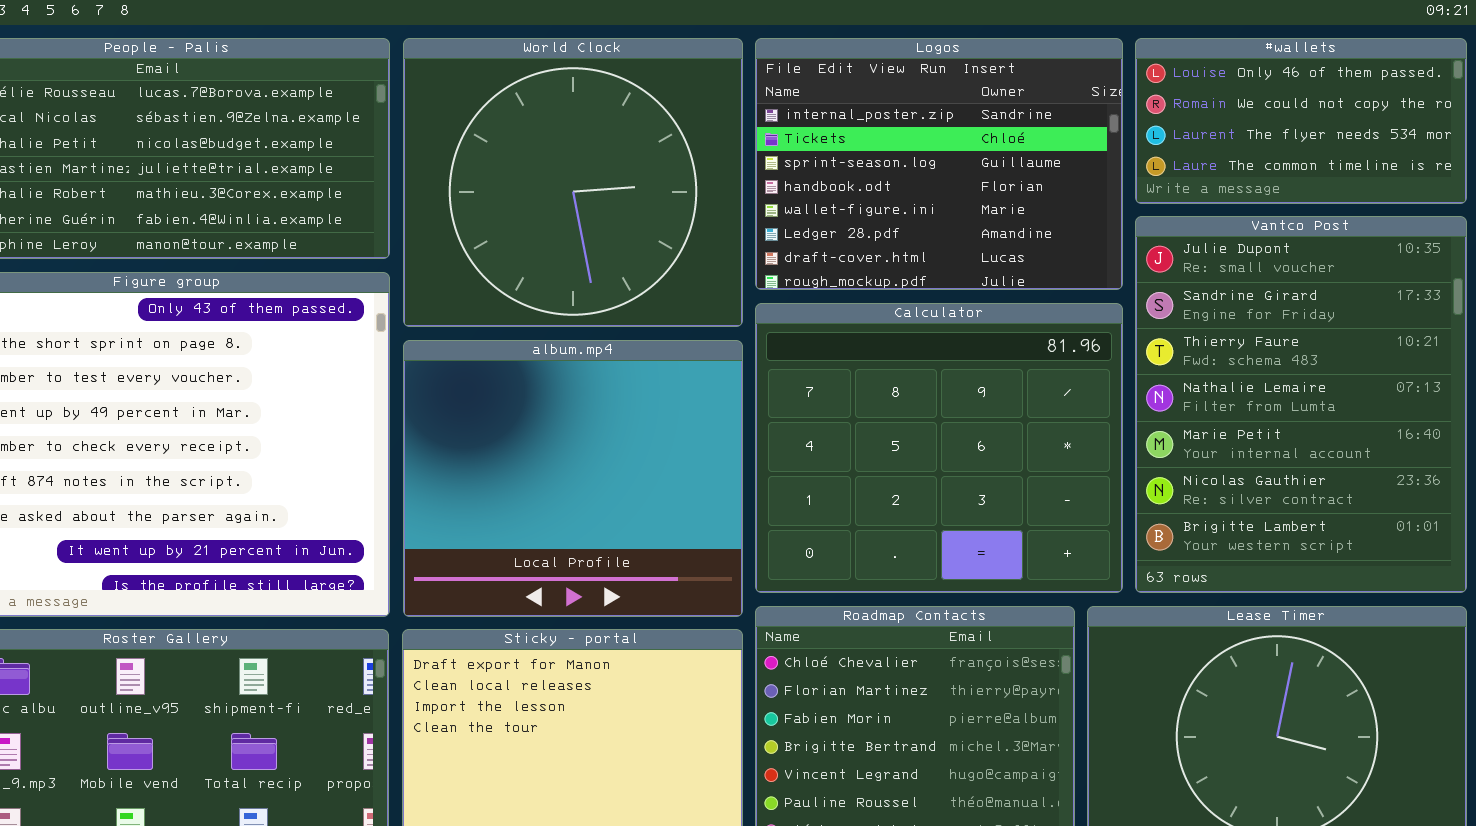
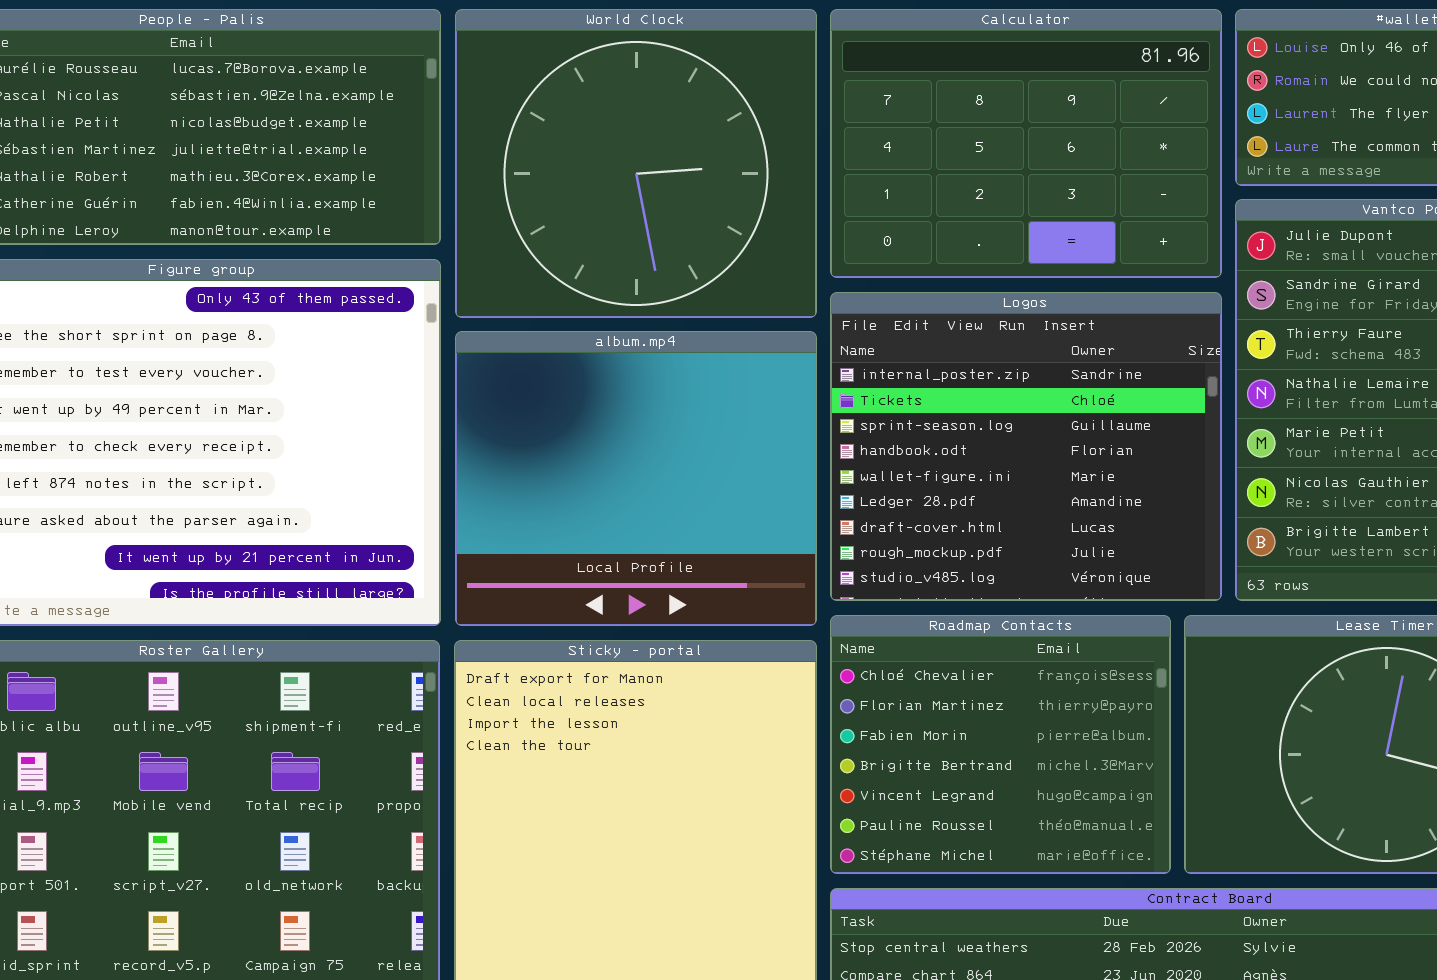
Logos: [755,38,1123,290] -> [830,292,1222,601], moved, resized
Calculator: [755,303,1123,593] -> [830,9,1222,278], moved, resized

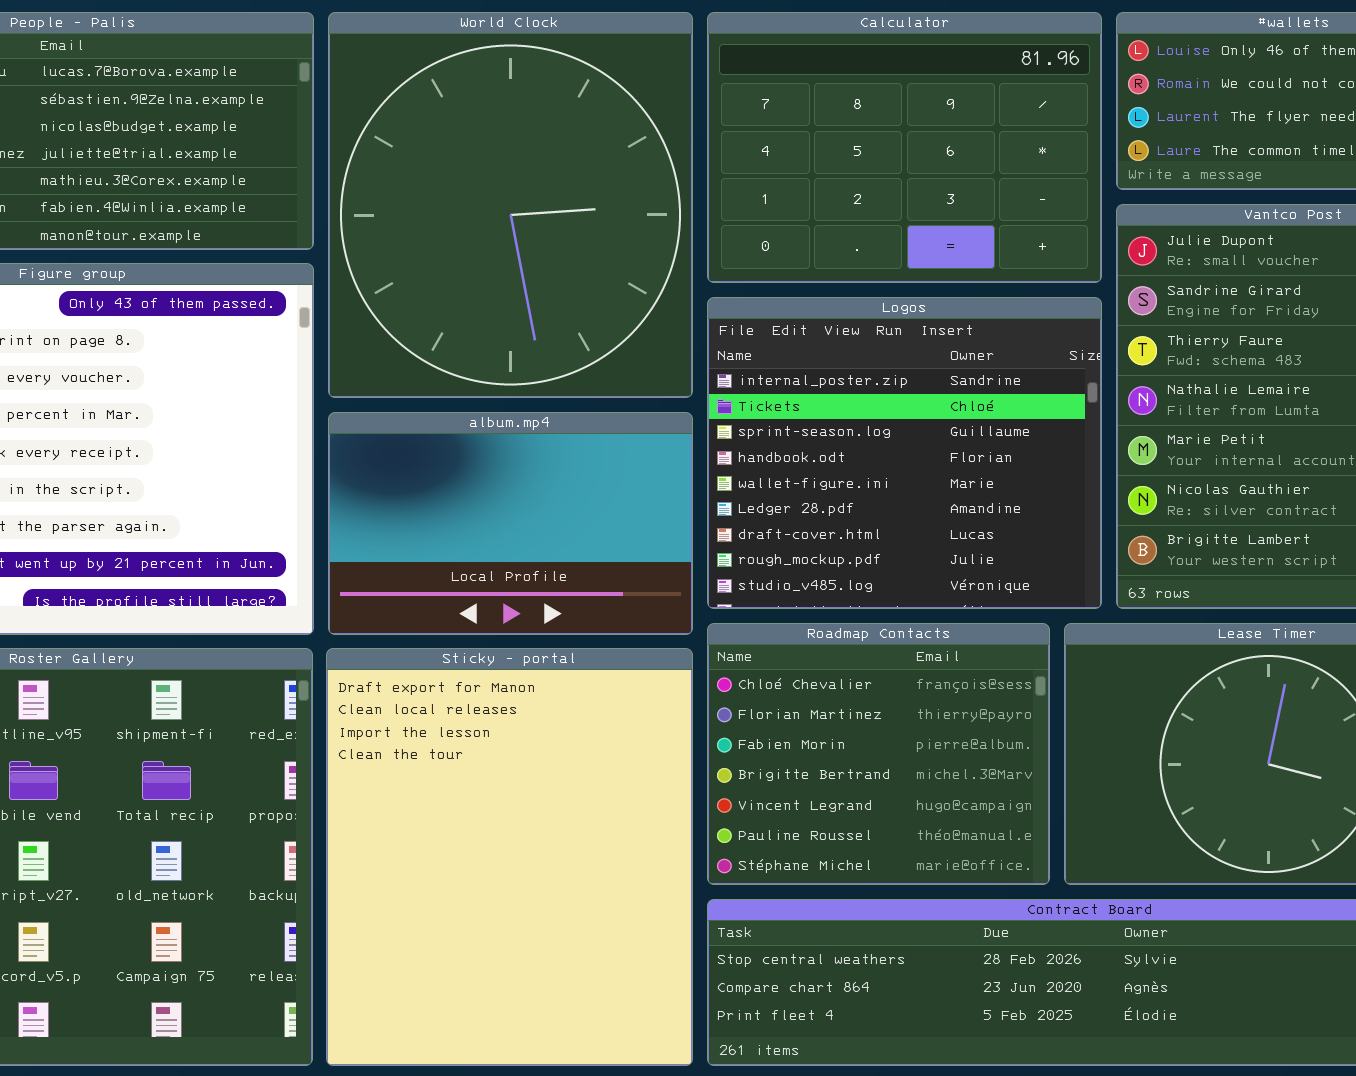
World Clock: [455,9,817,318] -> [328,12,693,398], resized
album.mp4: [455,331,817,626] -> [328,412,693,635], resized

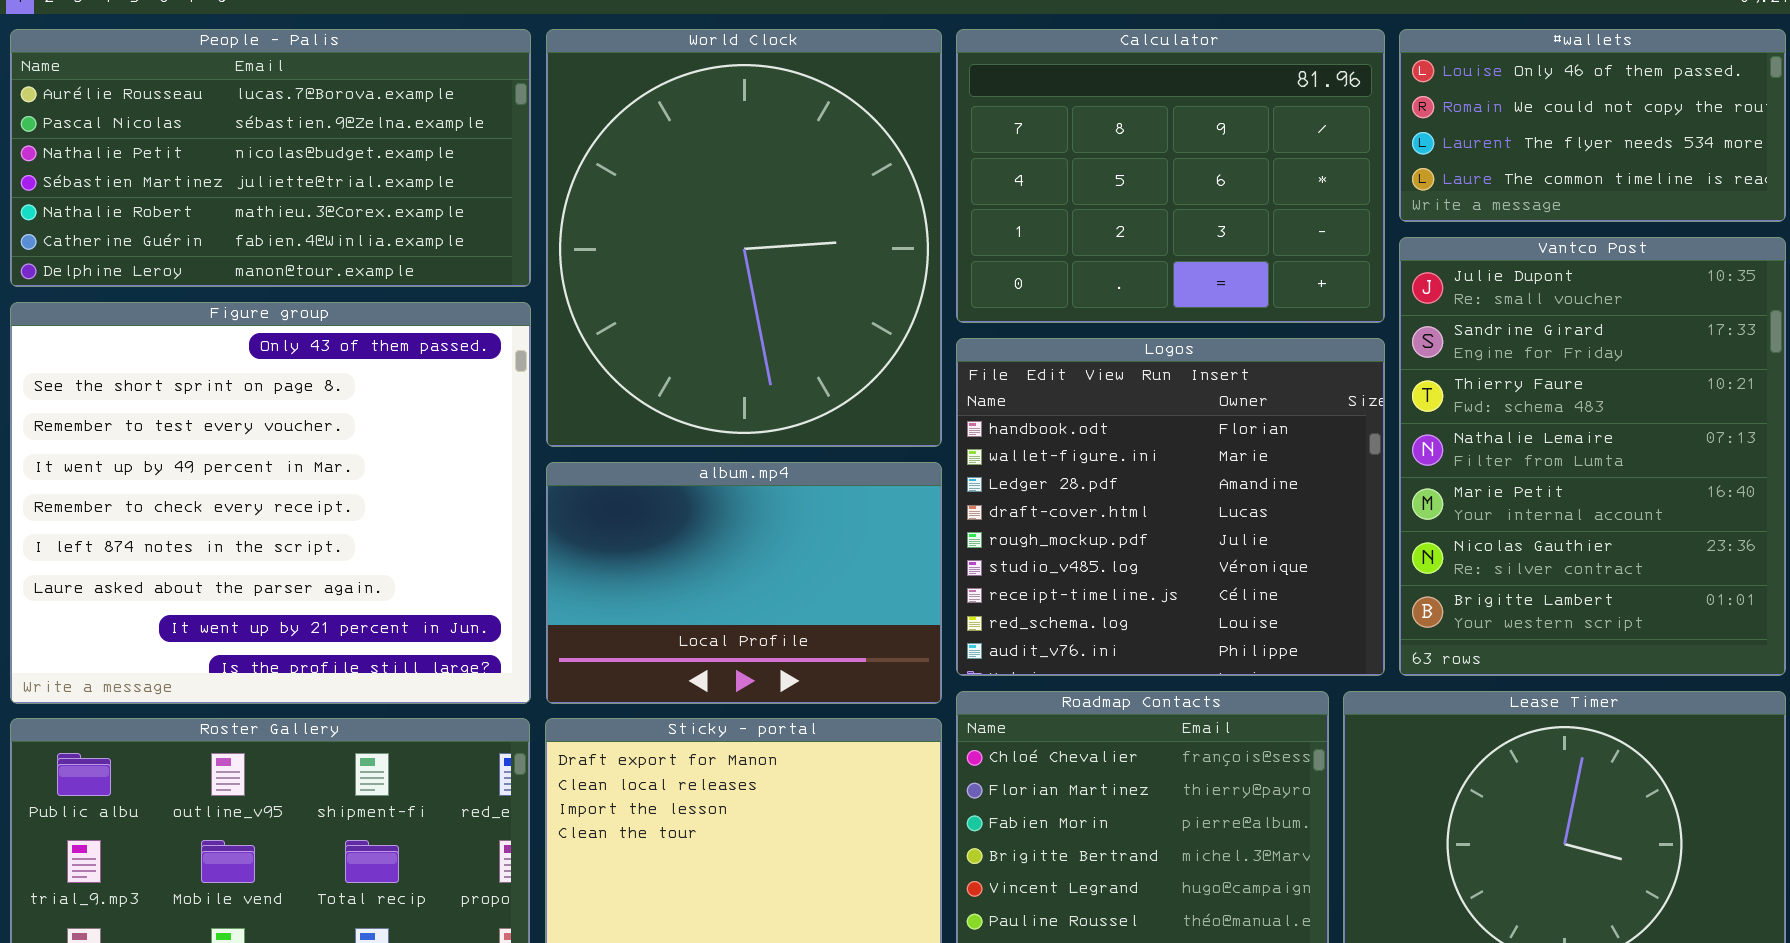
Logos: [707,297,1102,609] -> [956,338,1385,676], scrolled down 3 rows

